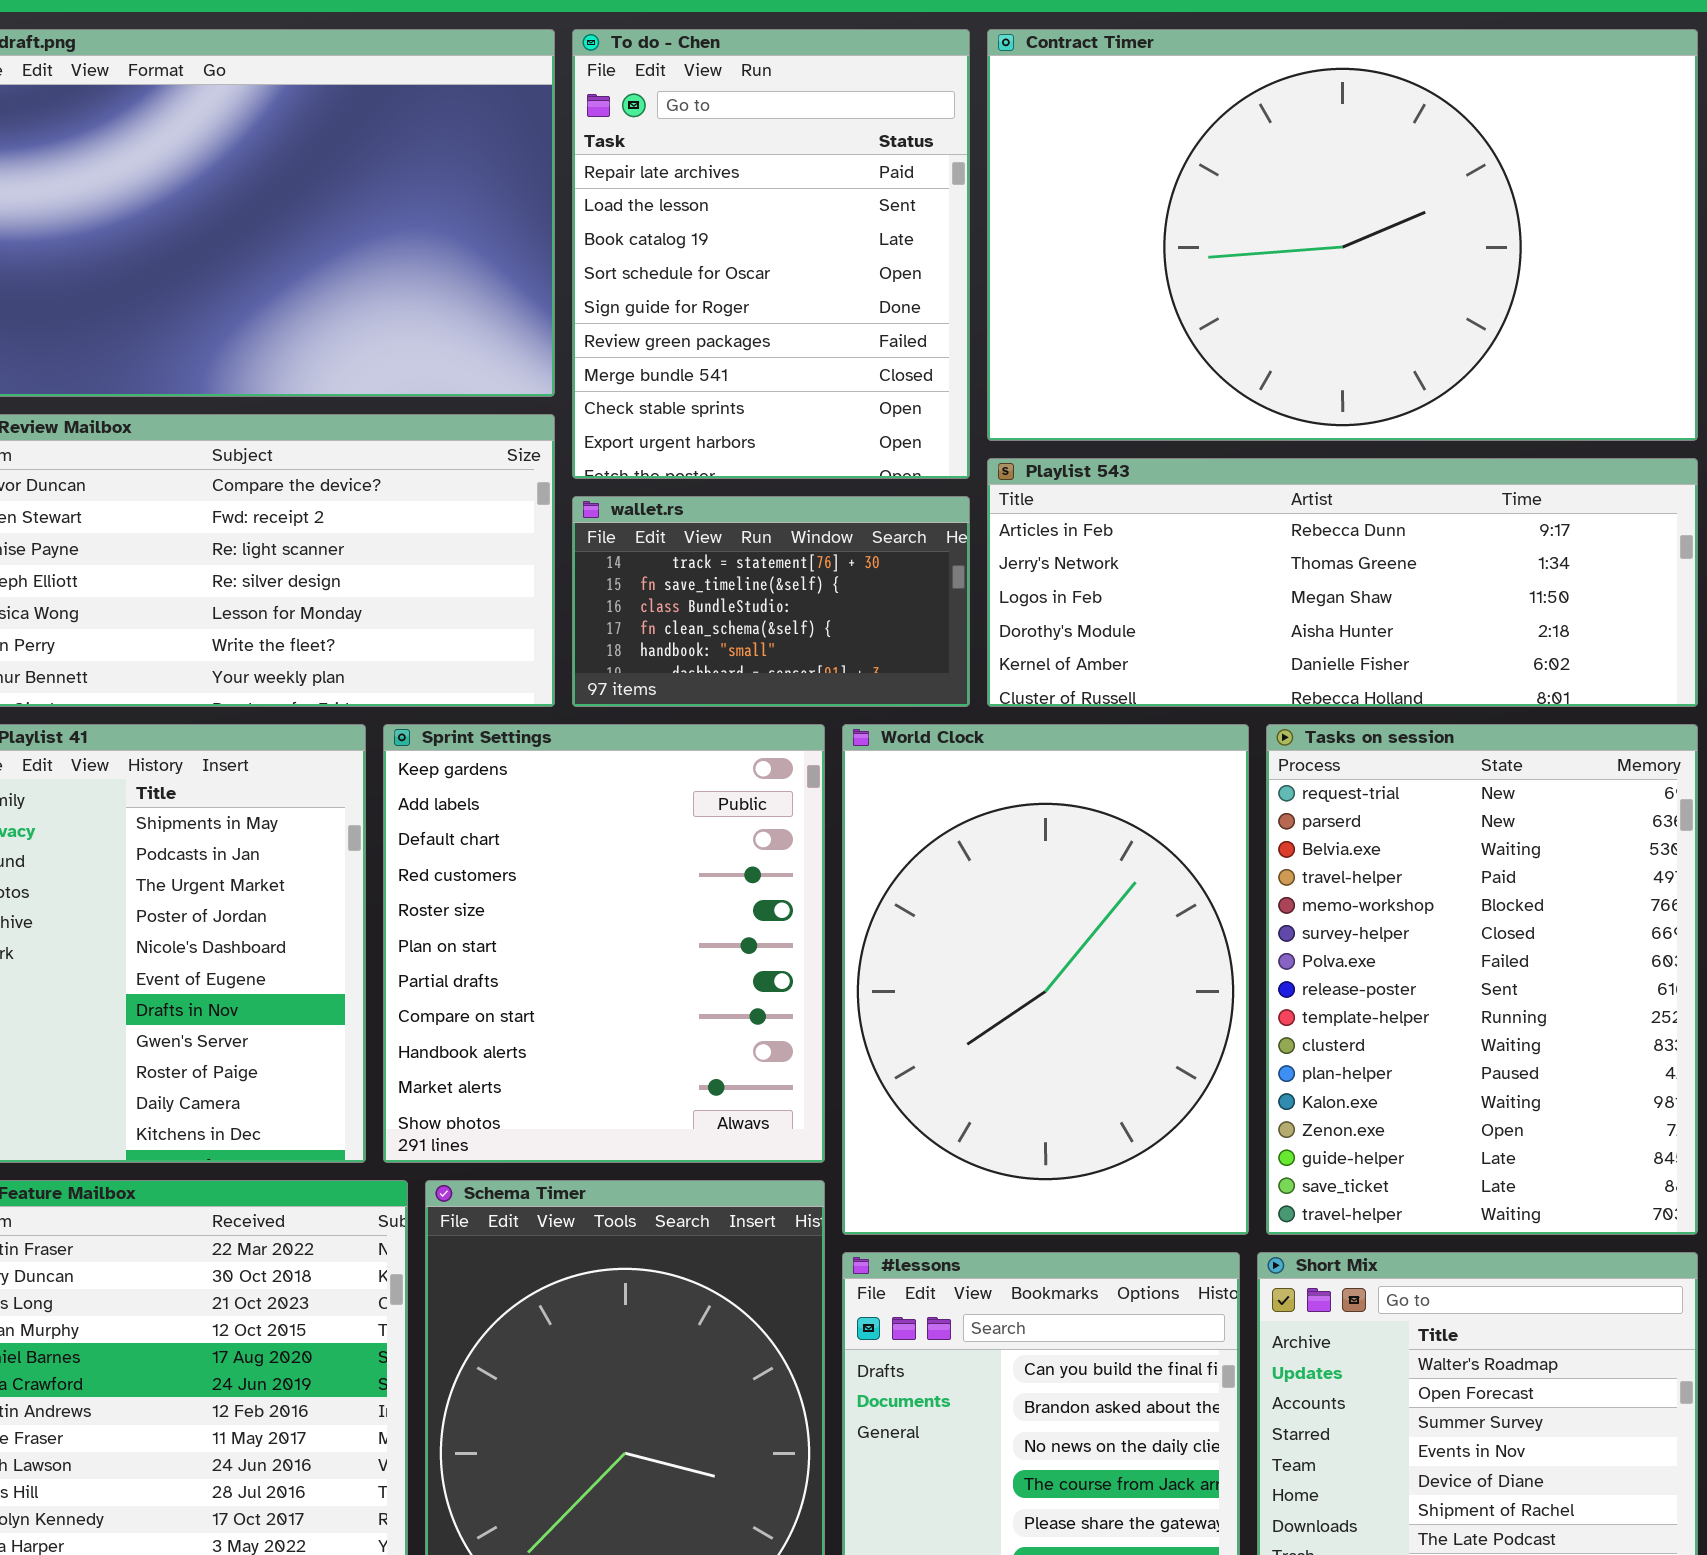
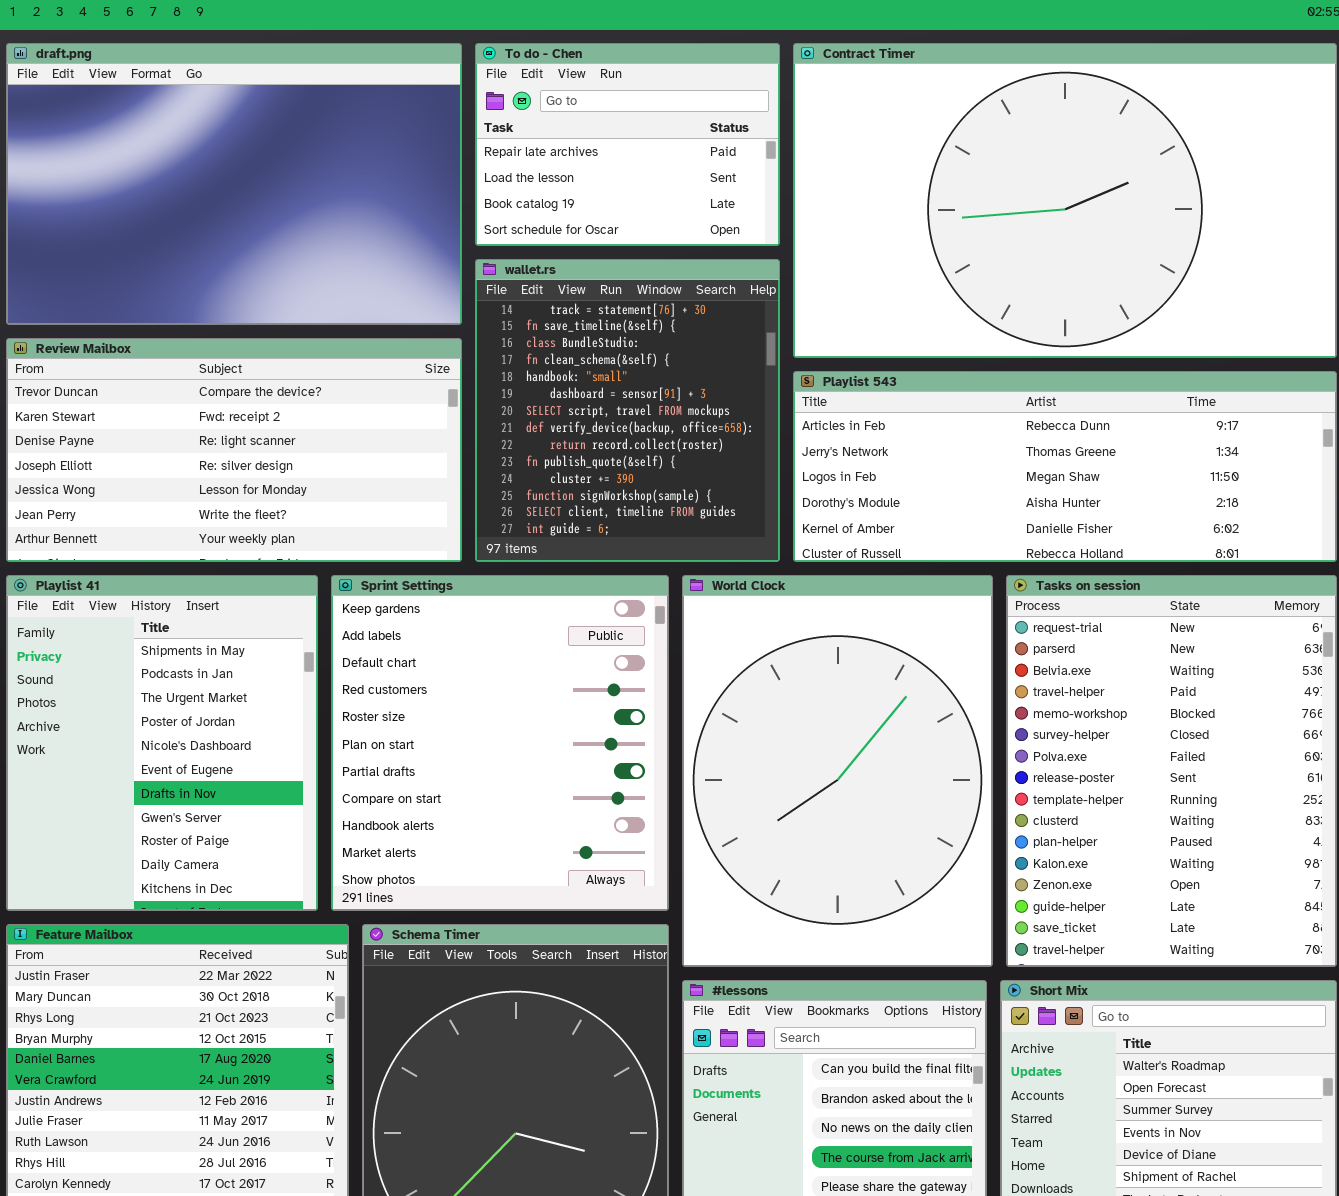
To do - Chen: [572,29,970,479] -> [475,43,780,246], resized
wallet.rs: [572,496,970,707] -> [475,259,780,562], resized

